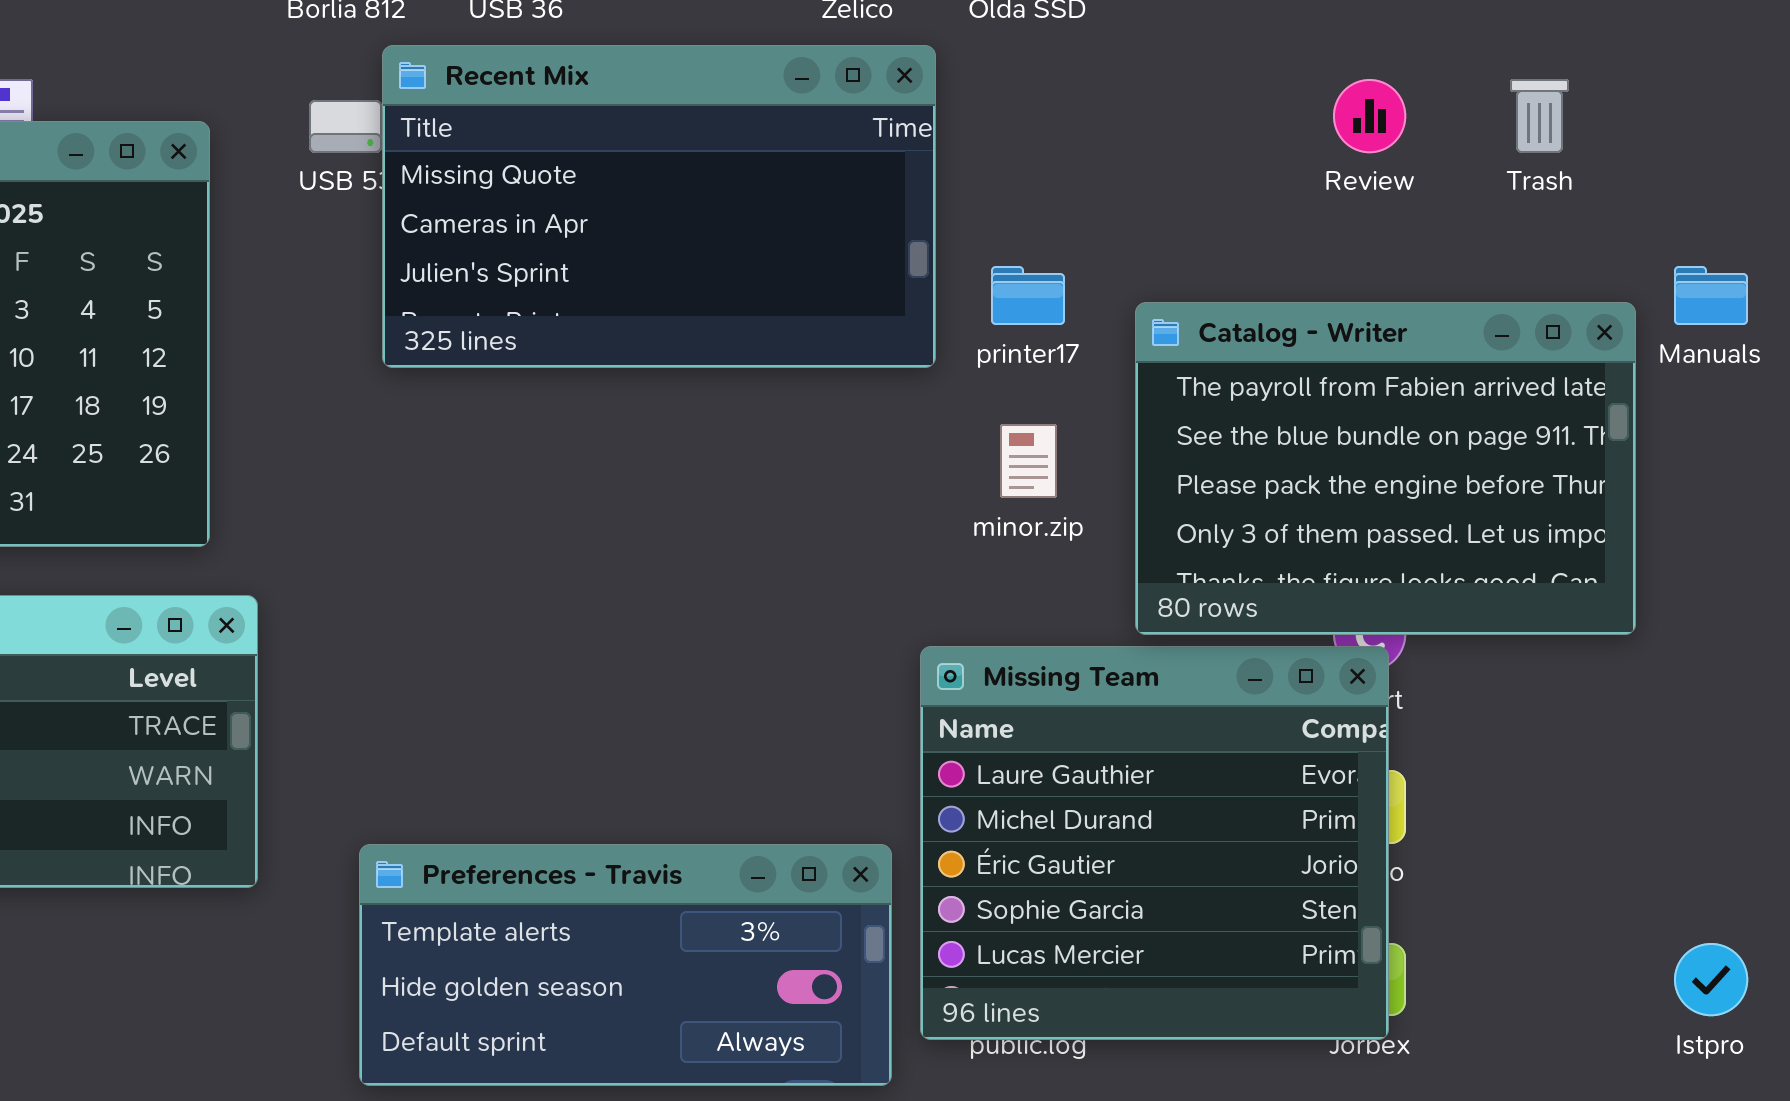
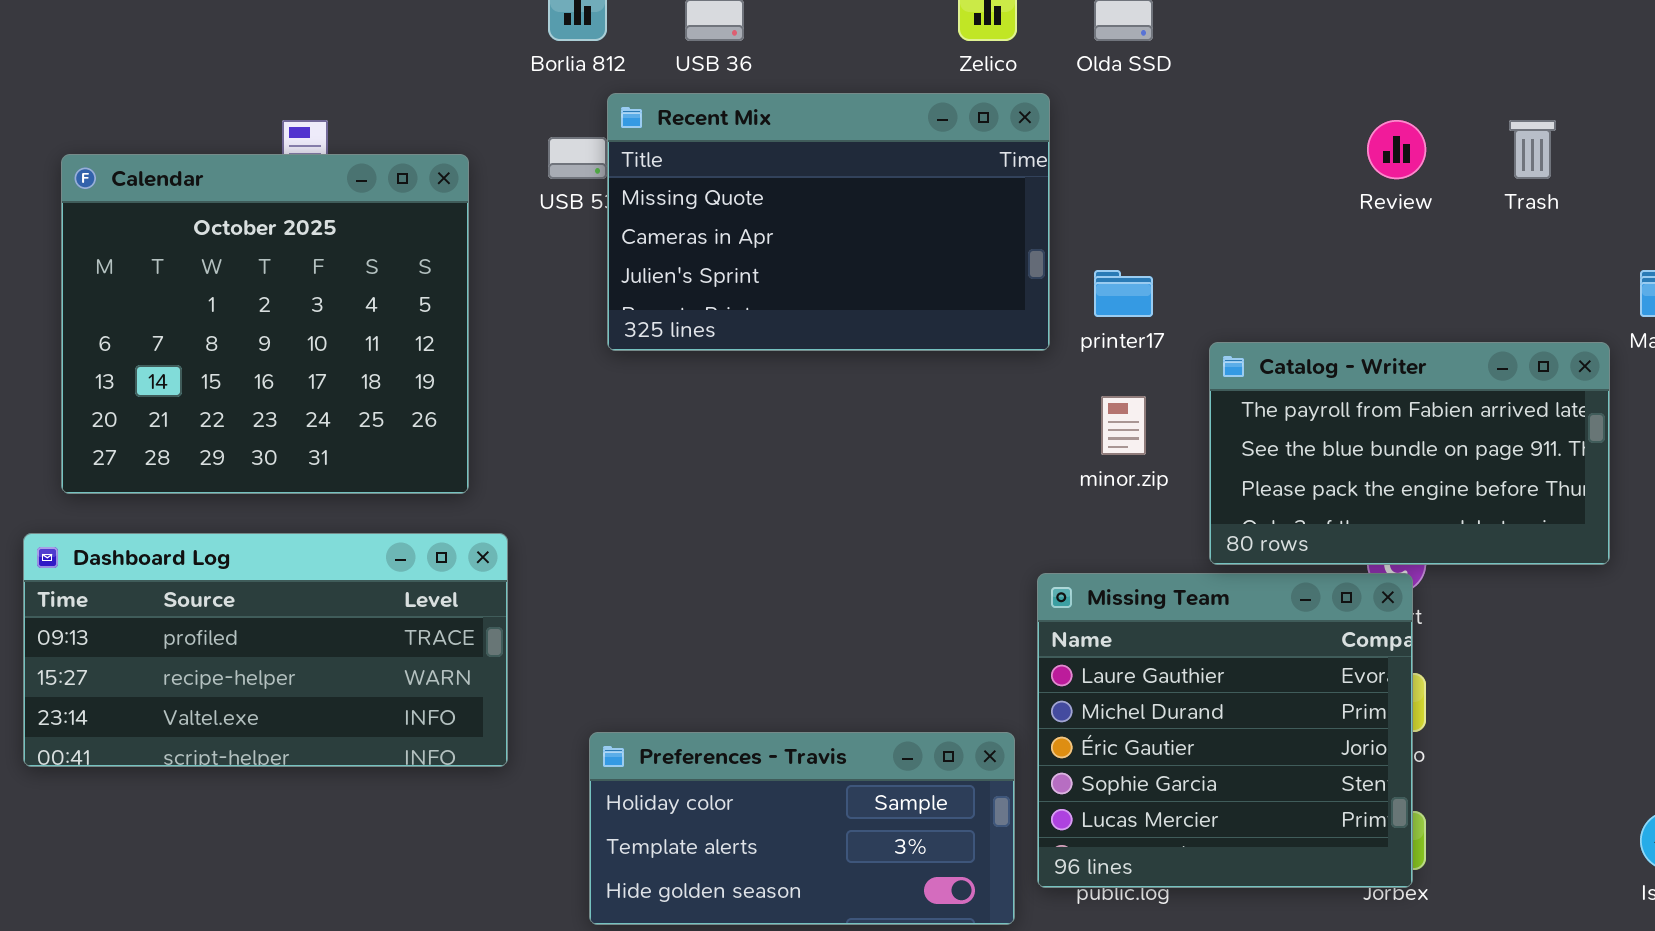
Catalog - Writer: [1135,302,1636,635] -> [1209,342,1610,565], resized
Preferences - Travis: [359,844,892,1086] -> [589,732,1015,925], scrolled up 1 row

